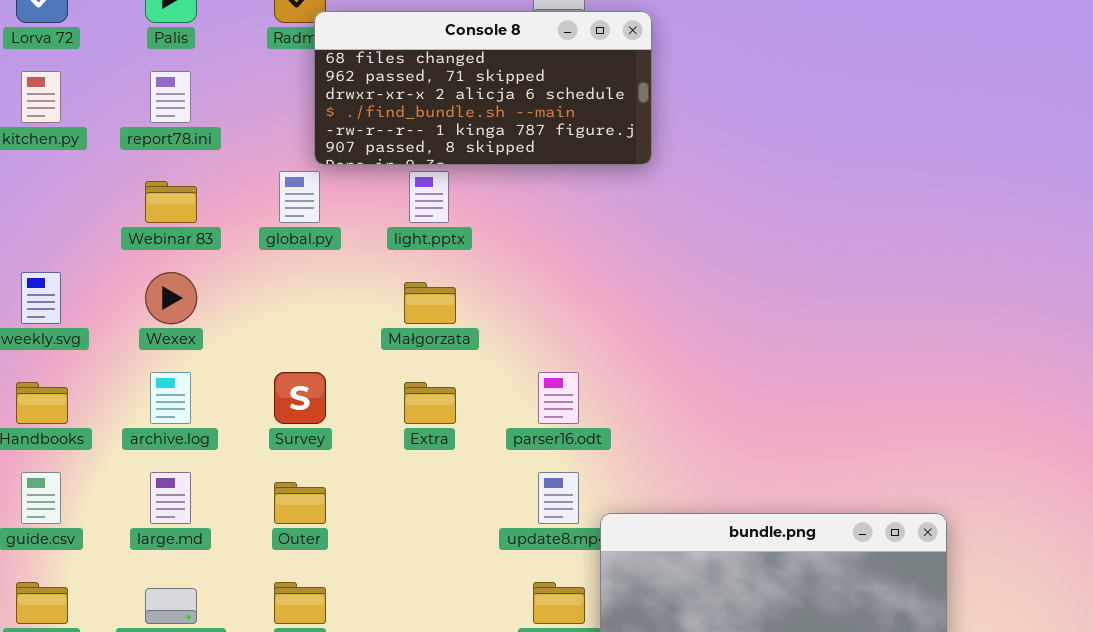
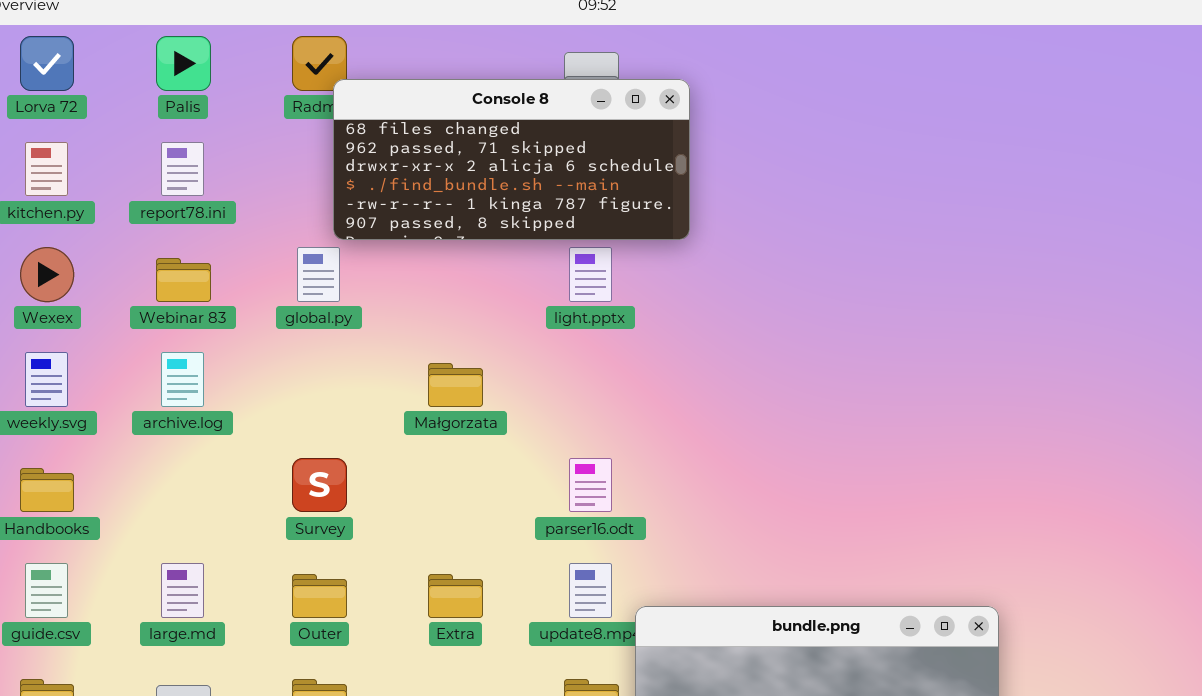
light.pptx: [409,171,449,223] -> [569,247,612,302], moved
Wexex: [145,272,197,324] -> [20,247,74,302], moved
archive.log: [150,372,191,424] -> [161,352,204,407], moved
Extra: [404,382,456,424] -> [428,574,483,618], moved

